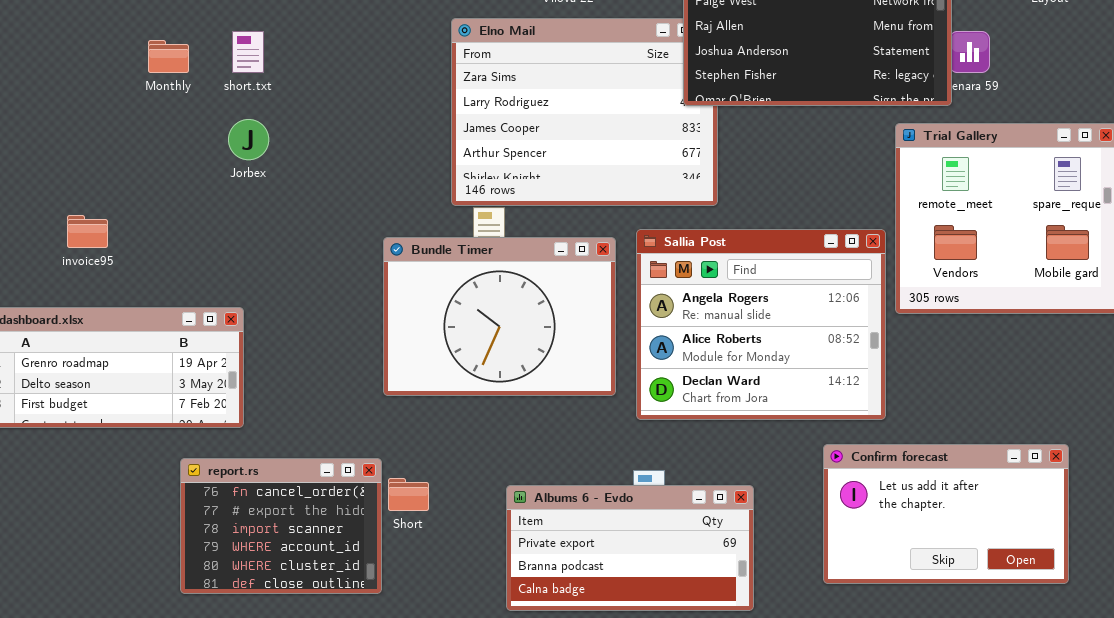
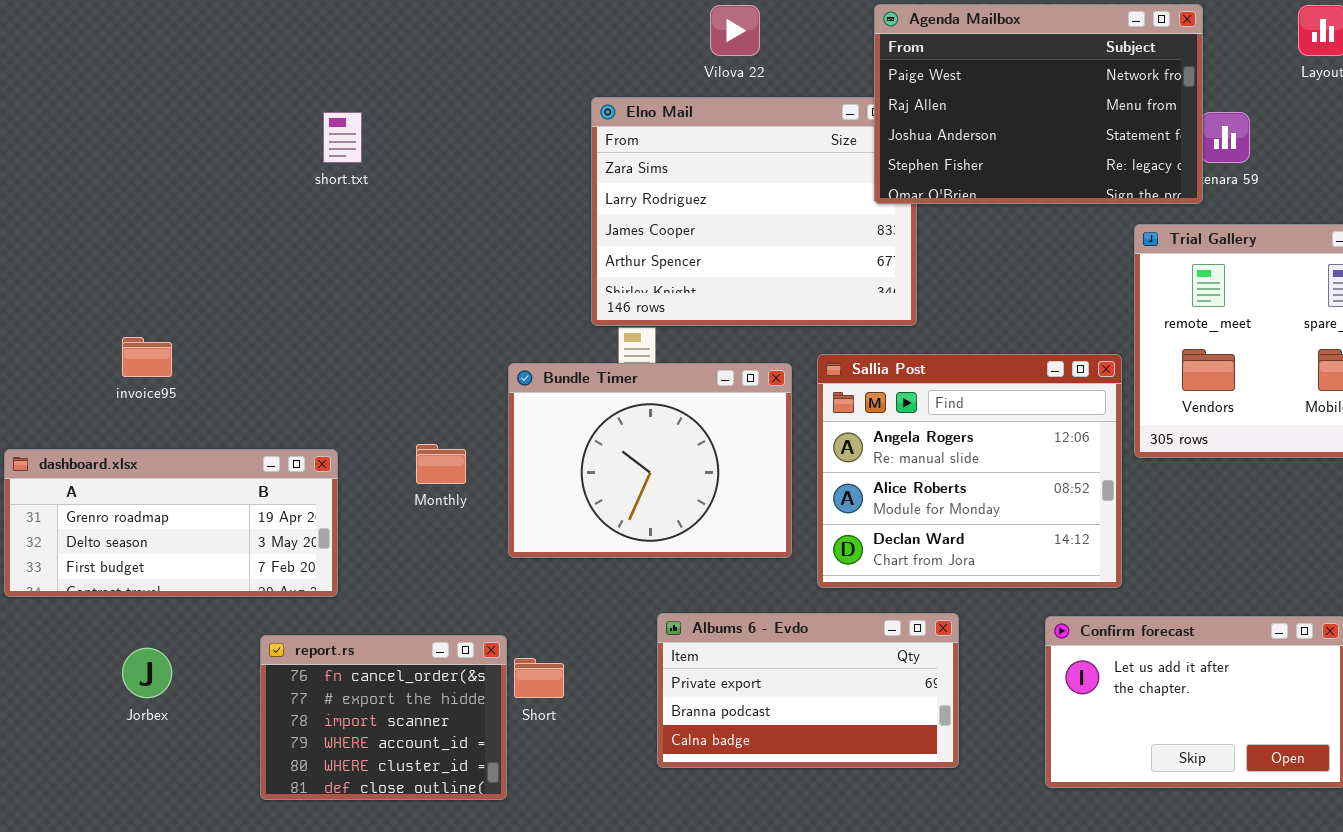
Monthly: [148,40,189,73] -> [416,444,466,484], moved
Jorbex: [228,119,269,160] -> [122,648,172,698], moved
Albums 6 - Evdo: [506,485,754,611] -> [657,613,959,768], moved

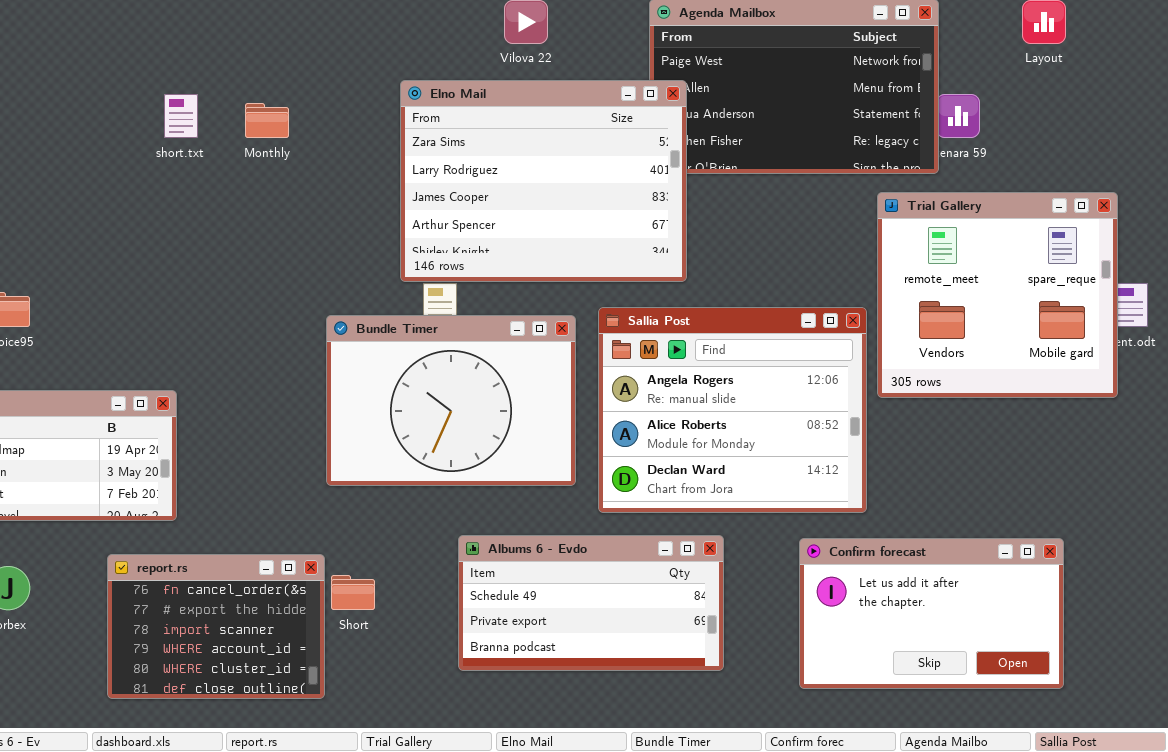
Elno Mail: [591,97,917,326] -> [400,80,687,282], raised
Monthly: [416,444,466,484] -> [245,103,289,138], moved
Albums 6 - Evdo: [657,613,959,768] -> [458,535,724,671], scrolled up 1 row

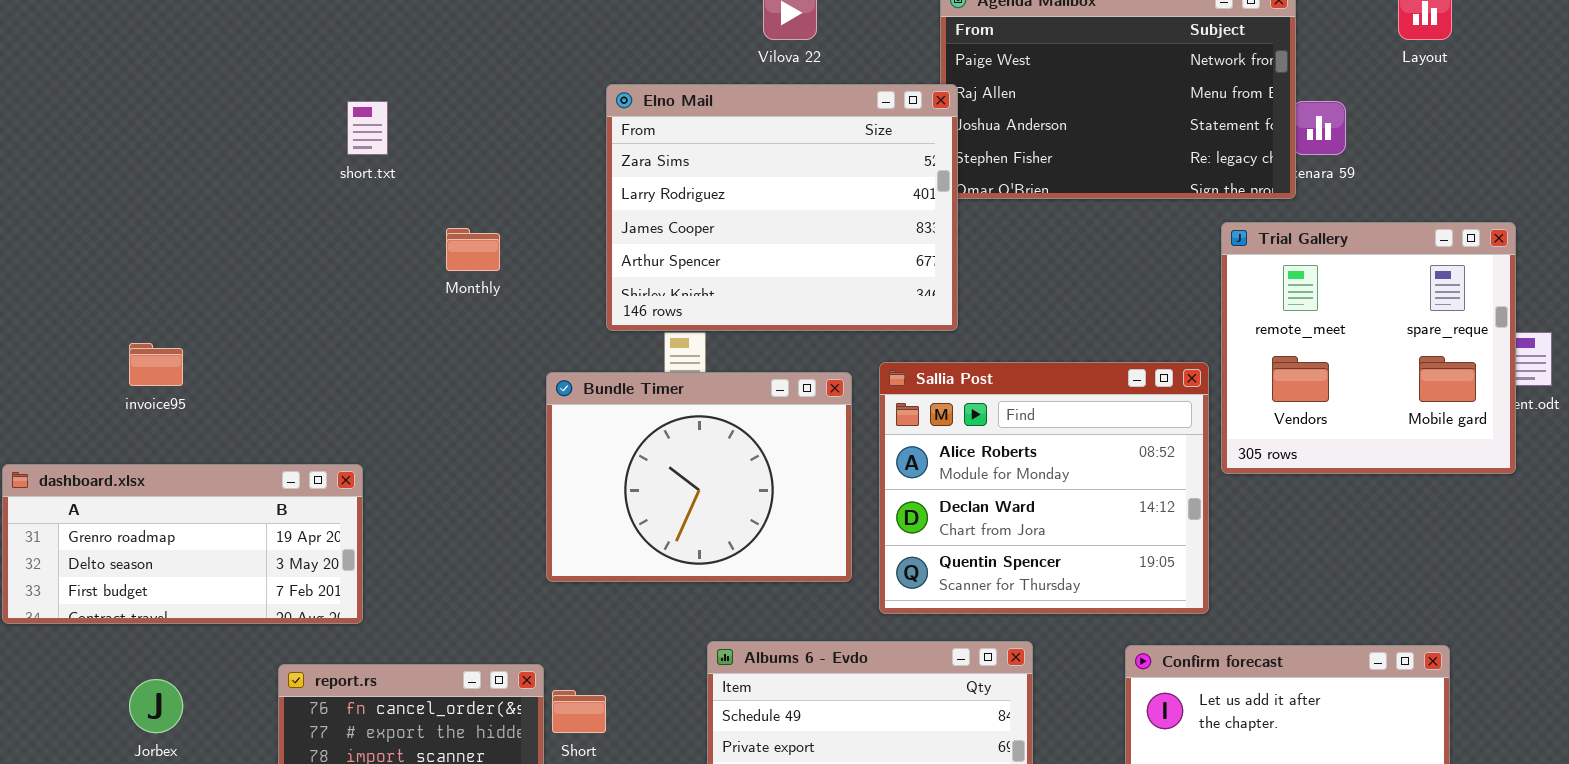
Elno Mail: [400,80,687,282] -> [606,84,958,331], moved
Monthly: [245,103,289,138] -> [446,228,500,271], moved
Sallia Post: [598,307,867,513] -> [879,362,1209,614], scrolled down 1 row

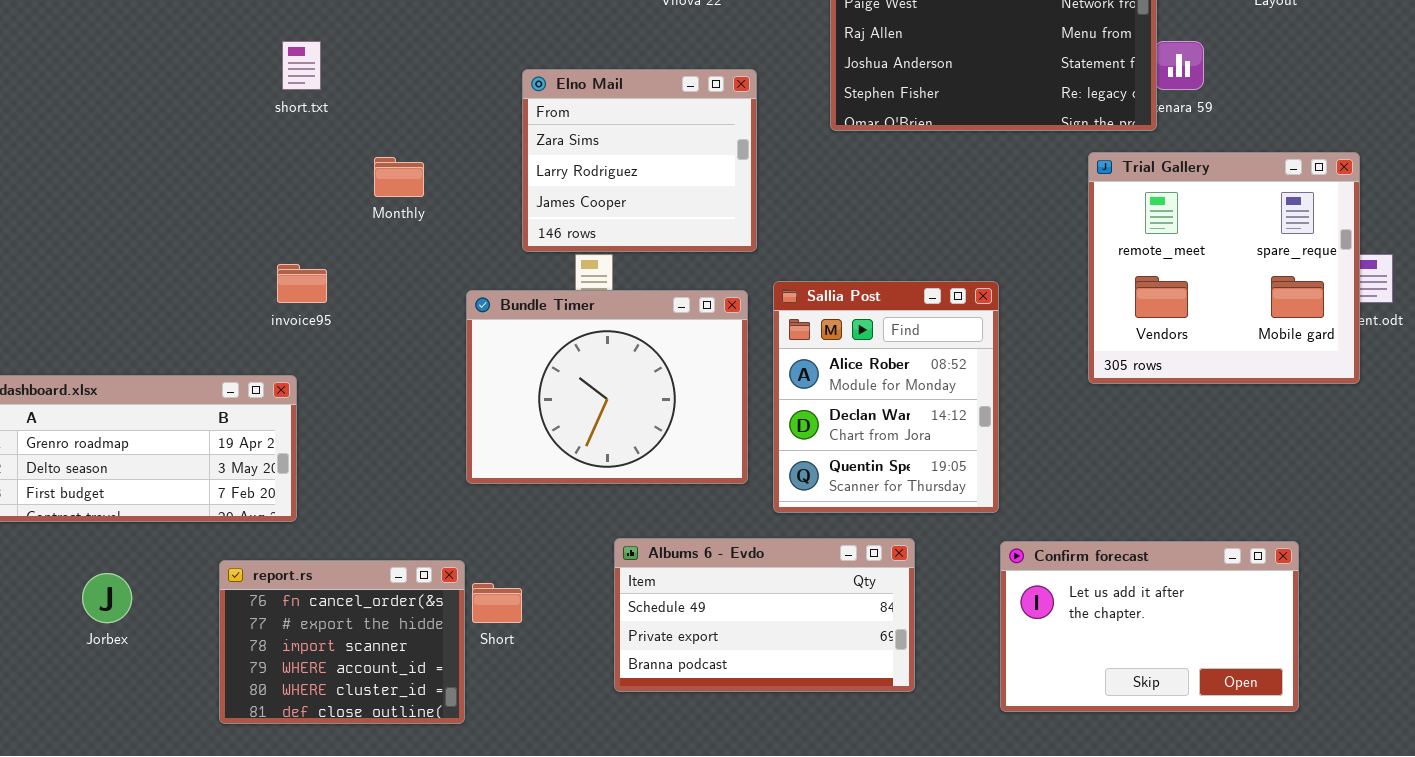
Elno Mail: [606,84,958,331] -> [522,69,757,252], resized
invoice95: [129,343,183,386] -> [277,264,327,303], moved
Sallia Post: [879,362,1209,614] -> [773,281,999,513], resized

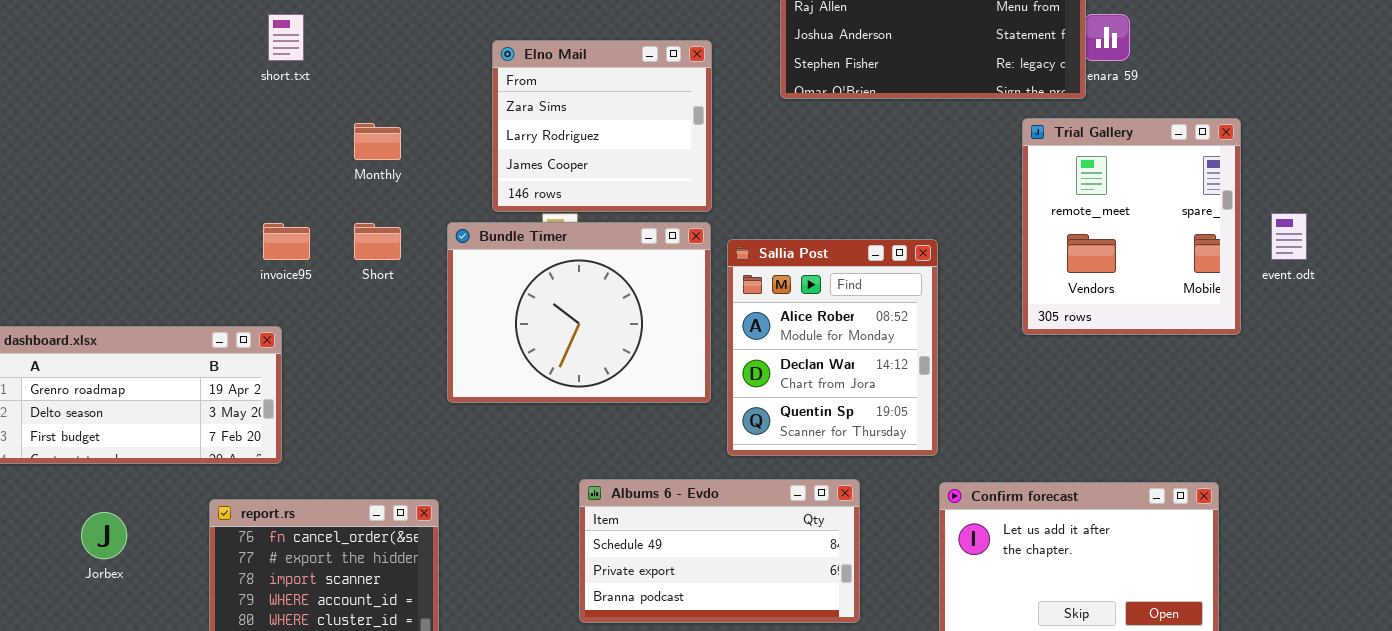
Trial Gallery: [1088,152,1360,384] -> [1022,118,1241,335], resized
Bundle Timer: [466,290,748,484] -> [447,222,711,403], moved
Short: [472,583,522,623] -> [354,223,401,260], moved

